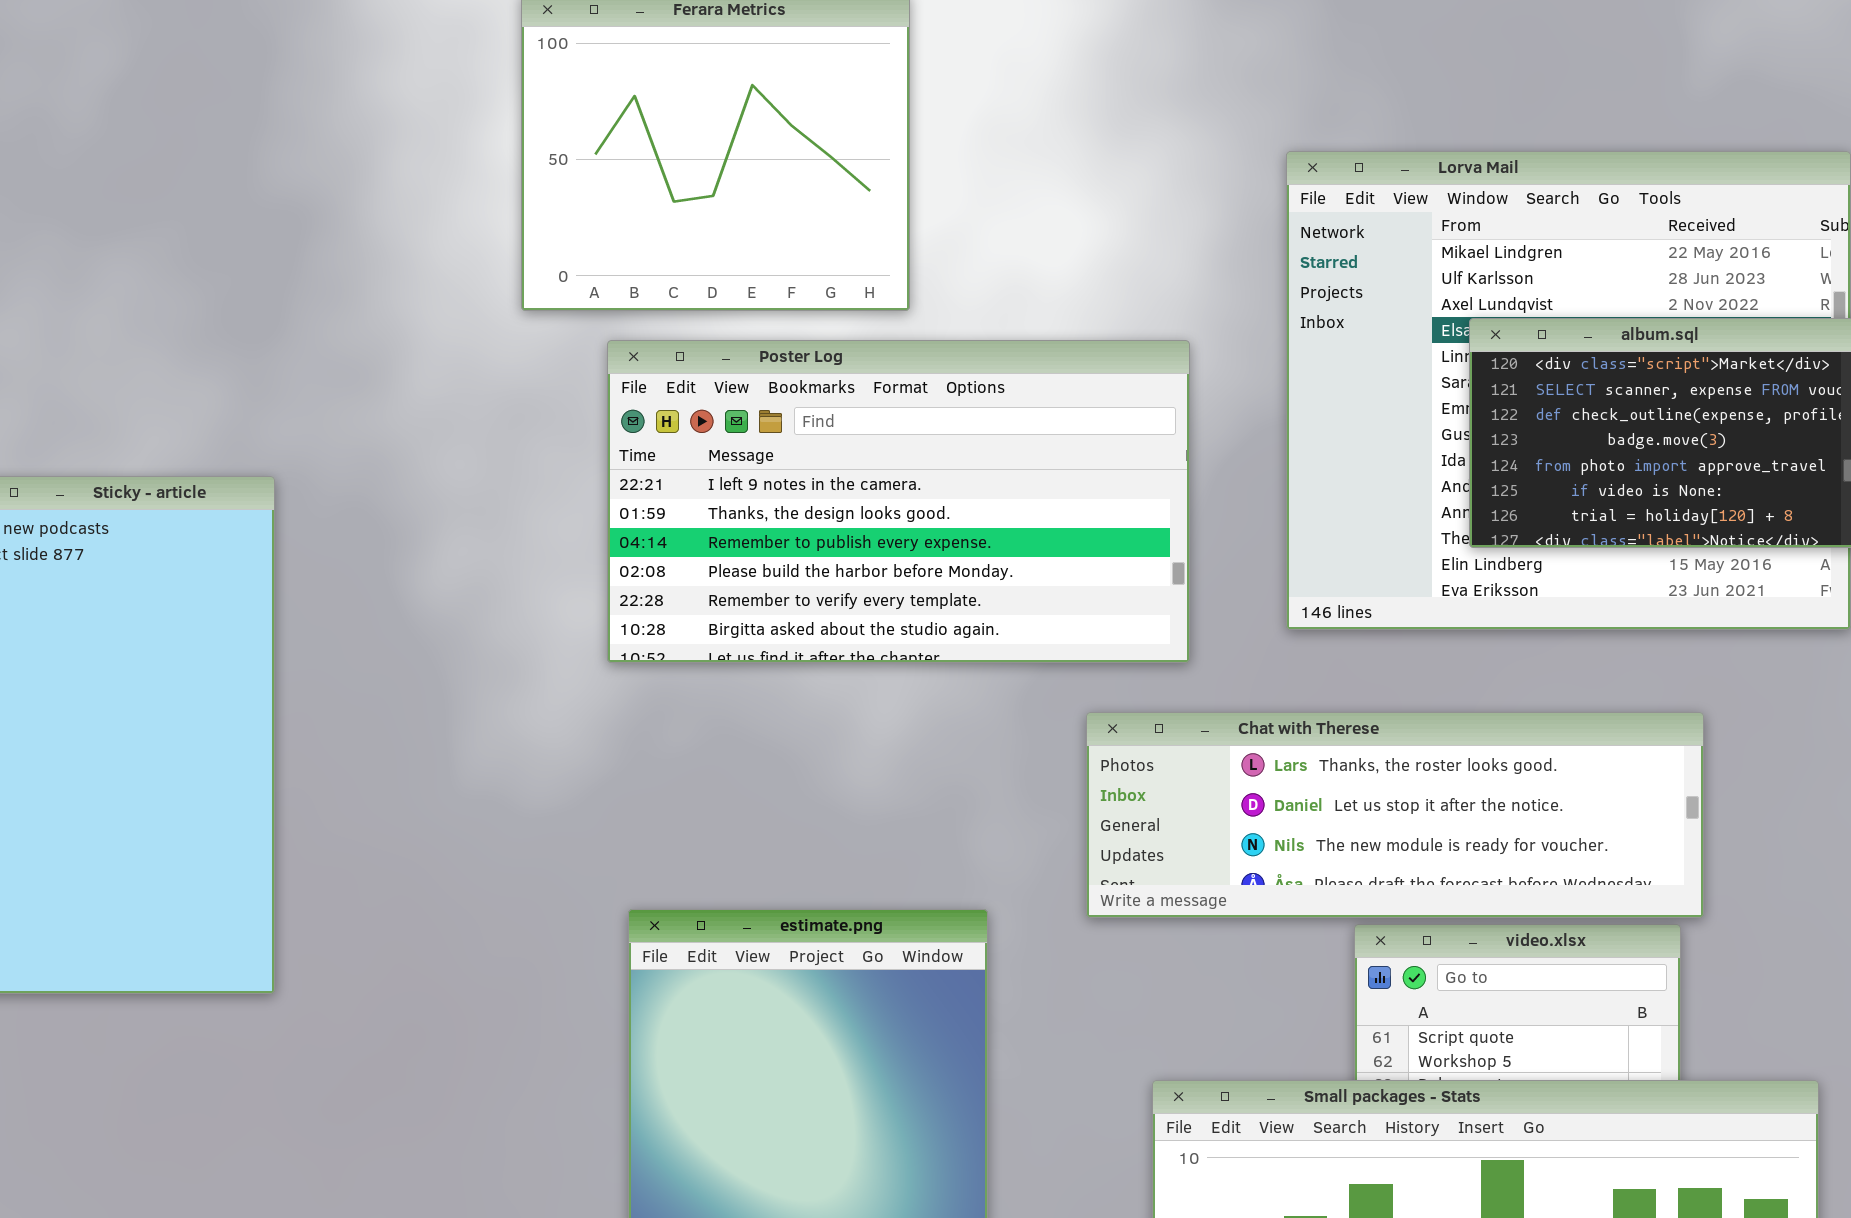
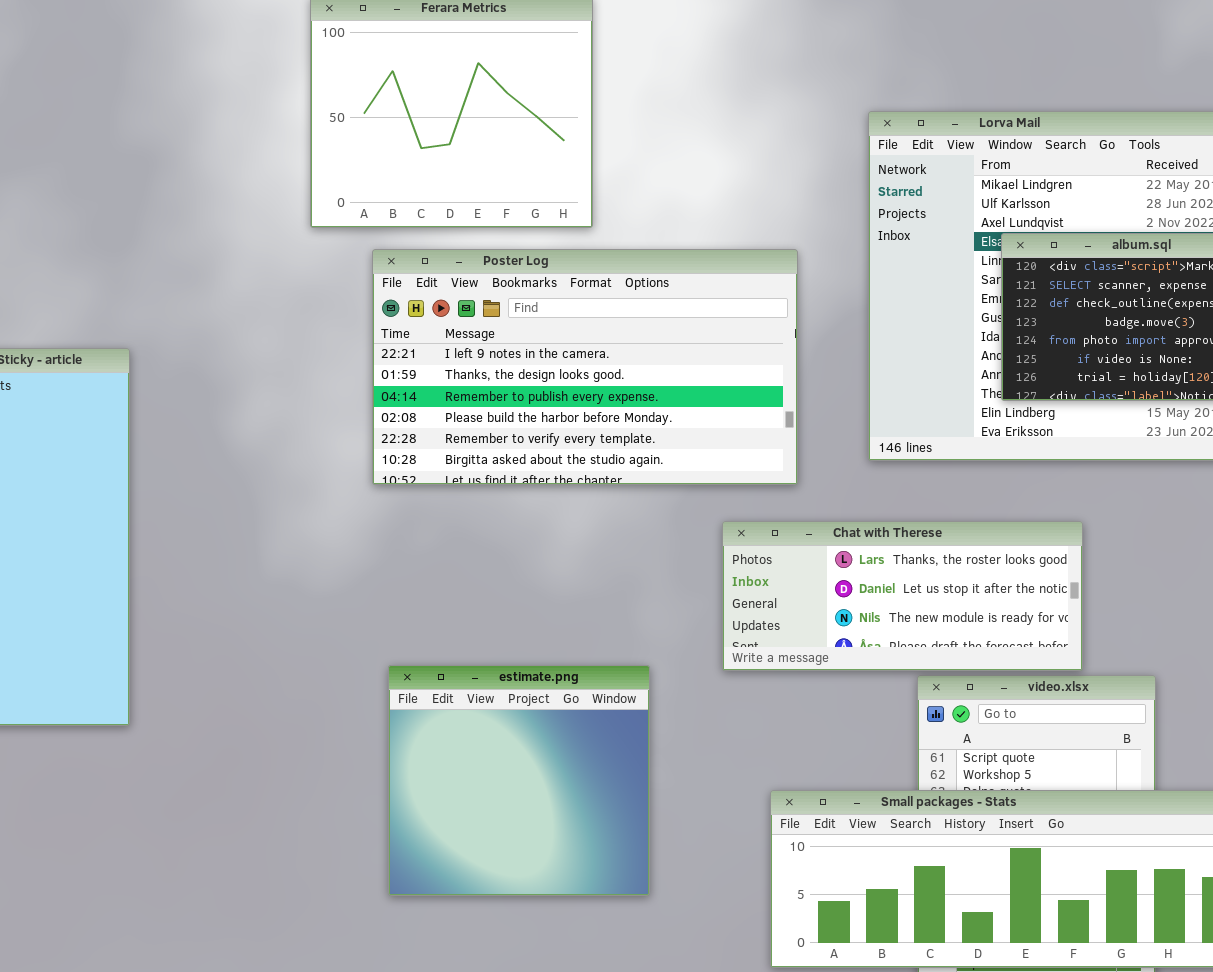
Chat with Therese: [1086,712,1704,918] -> [722,521,1083,671], resized

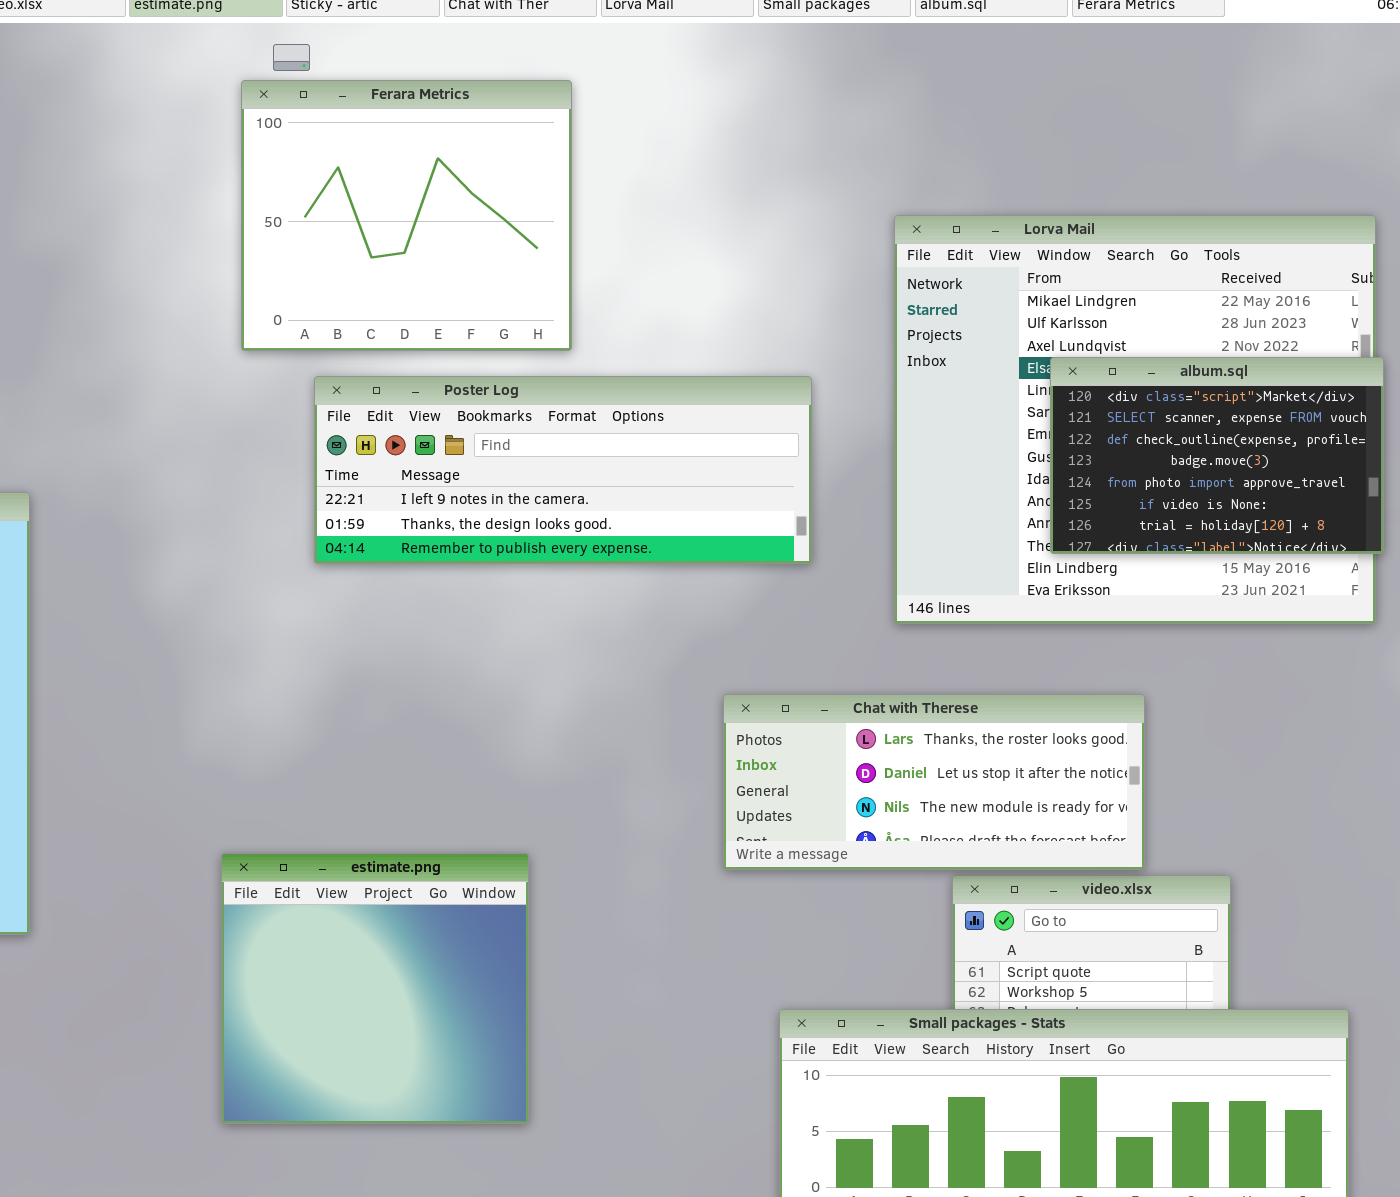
Poster Log: [372,249,798,485] -> [314,376,812,564], resized
estimate.png: [388,665,650,896] -> [221,853,529,1124], moved

